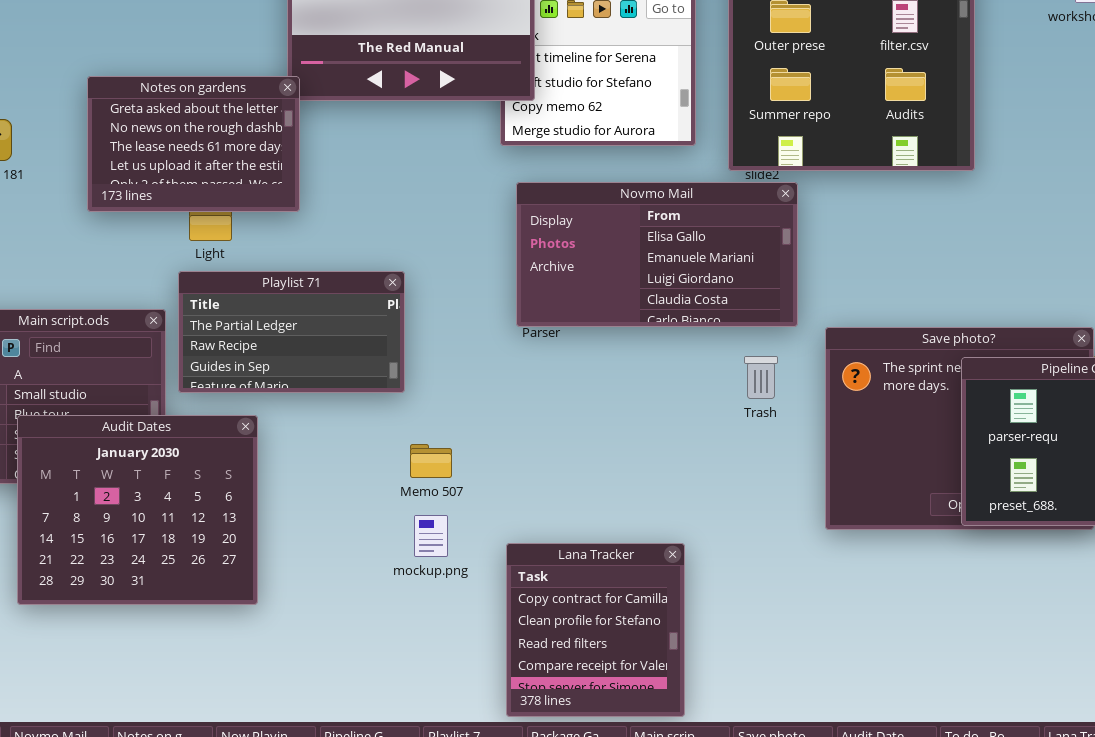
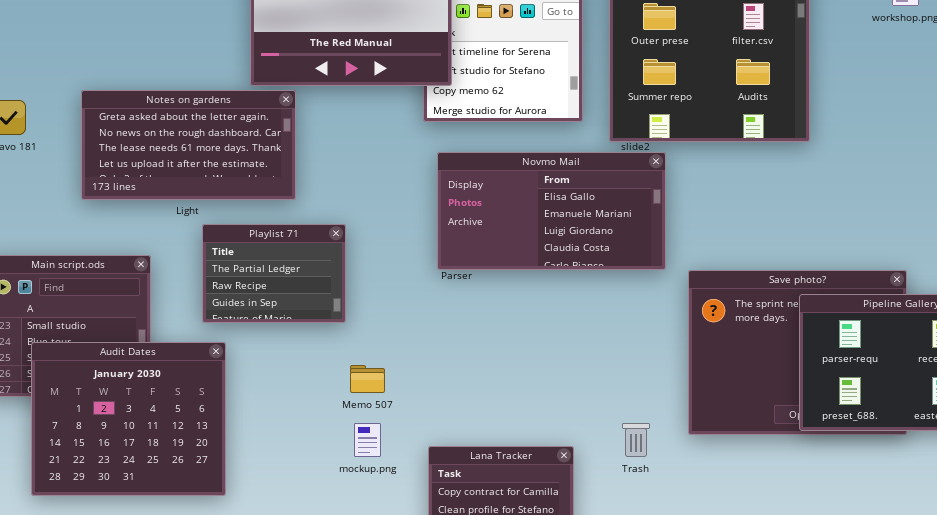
Notes on gardens: [87,76,300,212] -> [81,90,296,200], moved, resized
Playlist 71: [178,271,405,393] -> [202,224,346,323], resized
Trash: [744,356,778,399] -> [622,423,650,457], moved

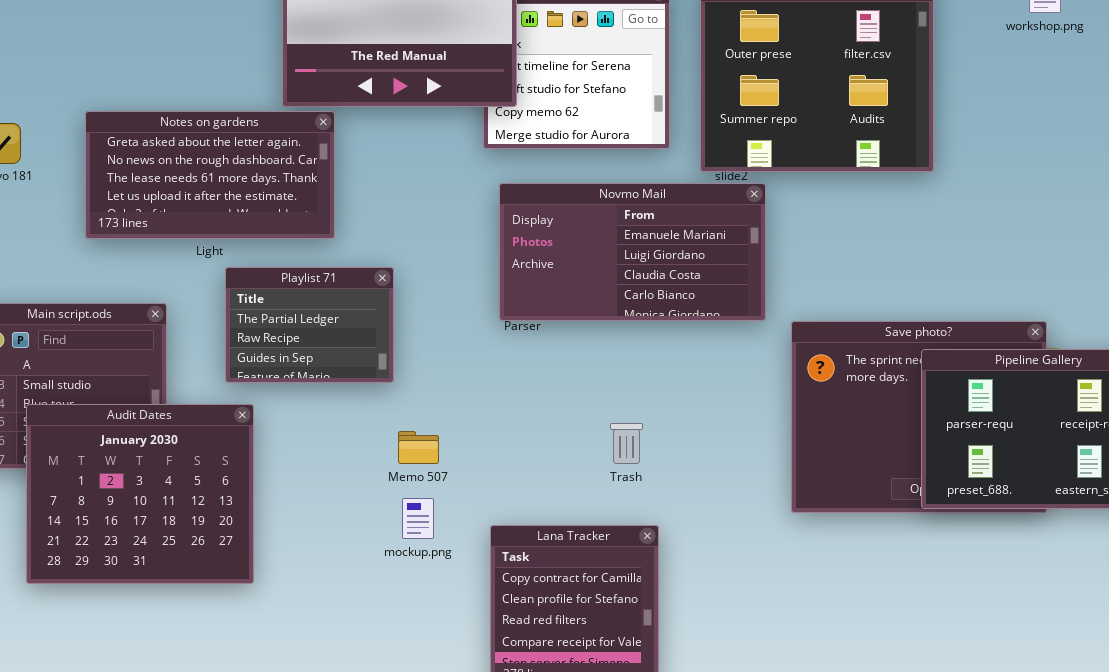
Novmo Mail: [437,152,666,270] -> [499,183,766,321], scrolled down 1 row
Trash: [622,423,650,457] -> [610,423,643,464], moved

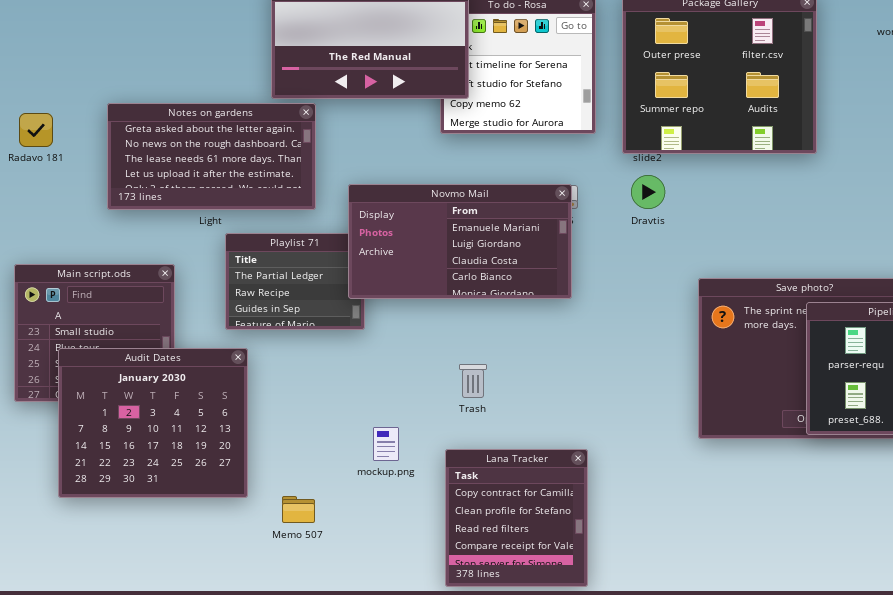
Novmo Mail: [499,183,766,321] -> [348,184,572,299], moved
Trash: [610,423,643,464] -> [459,364,487,398], moved
Memo 507: [398,431,439,464] -> [282,496,315,523], moved

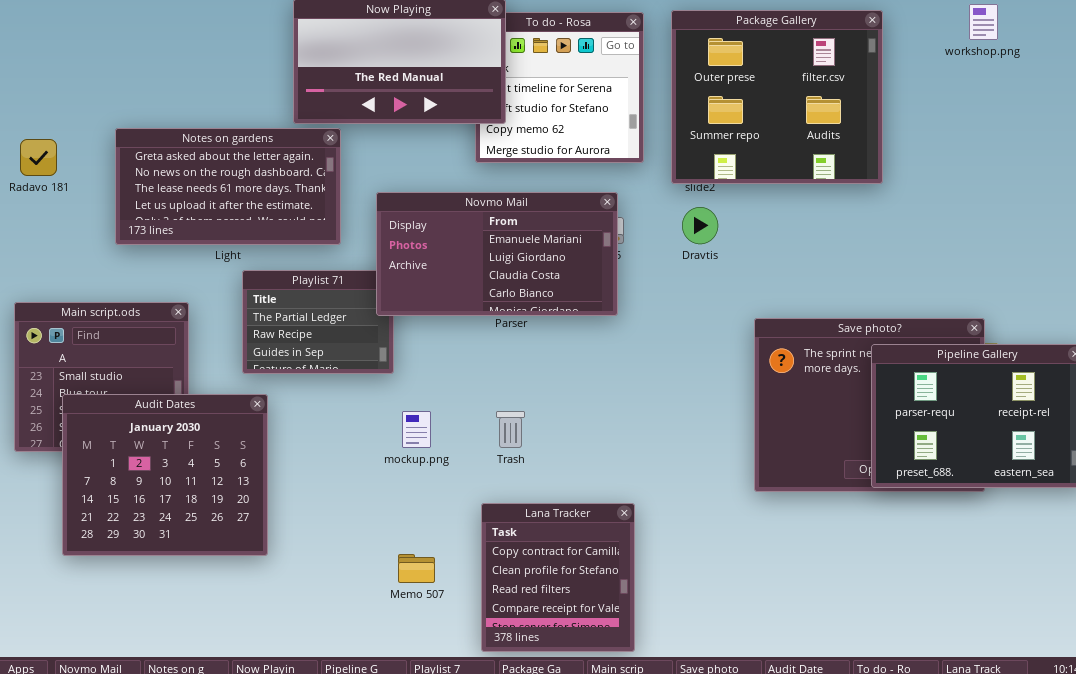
Novmo Mail: [348,184,572,299] -> [376,192,618,316], moved
mockup.png: [373,427,399,461] -> [402,411,431,448], moved
Memo 507: [282,496,315,523] -> [398,554,435,583], moved

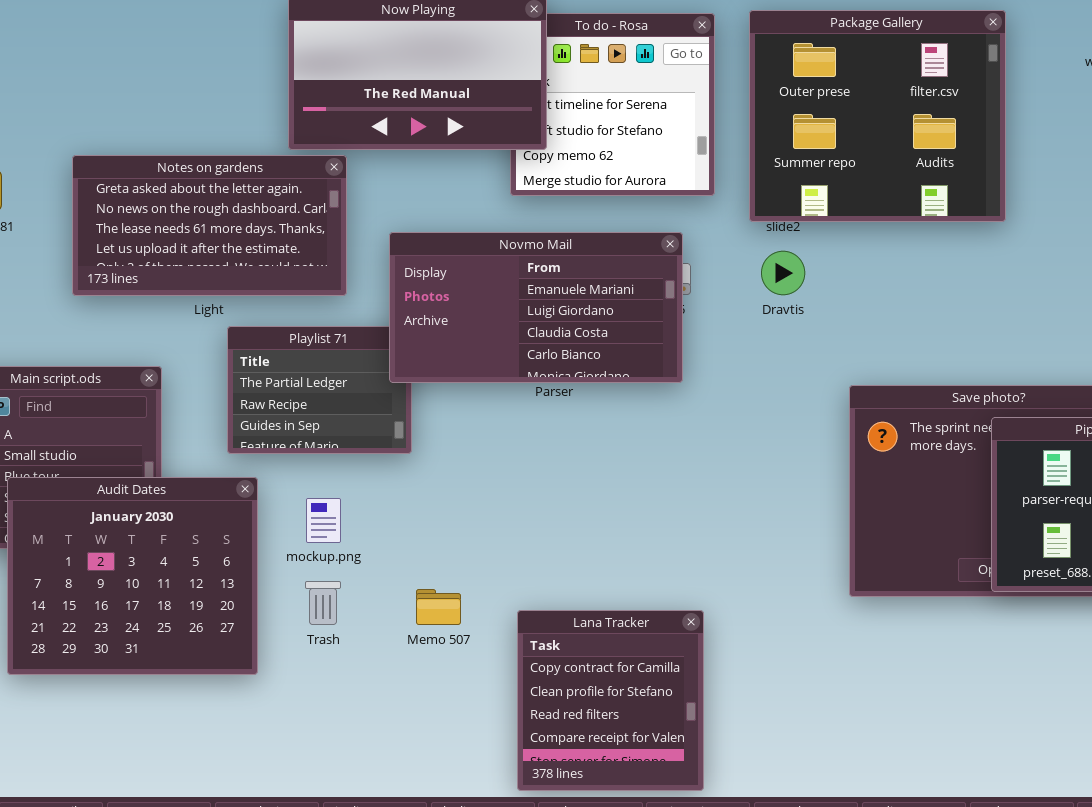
mockup.png: [402,411,431,448] -> [306,498,341,543], moved
Trash: [496,411,525,448] -> [305,581,341,625], moved
Memo 507: [398,554,435,583] -> [416,589,461,625], moved

